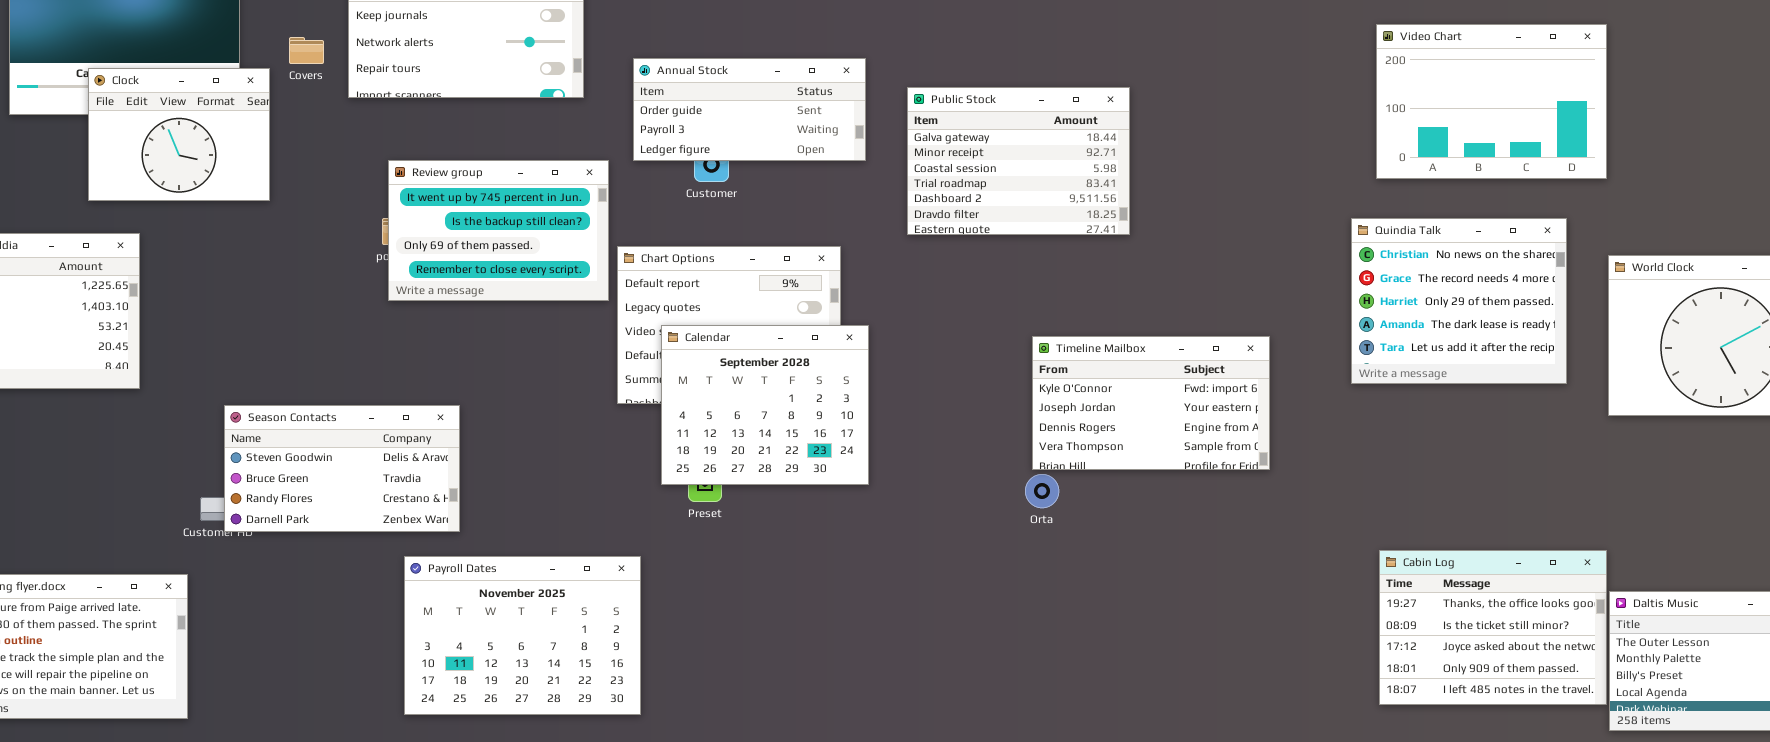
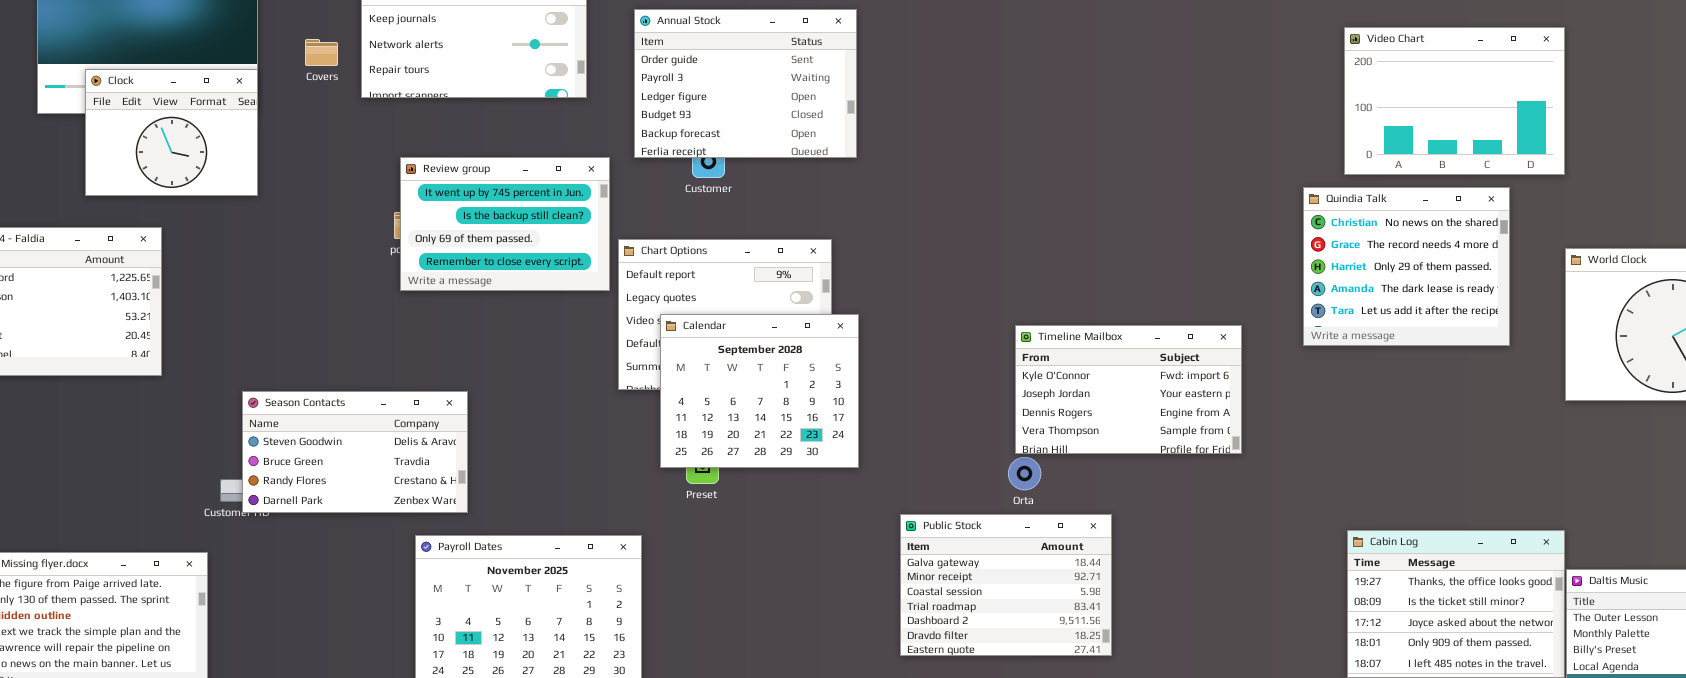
Annual Stock: [633,58,866,161] -> [634,9,857,158], resized
Clock: [88,68,270,201] -> [85,69,258,196], moved
Public Stock: [907,87,1130,235] -> [900,514,1112,656], moved
Quindia Talk: [1351,218,1567,384] -> [1303,187,1510,346], moved

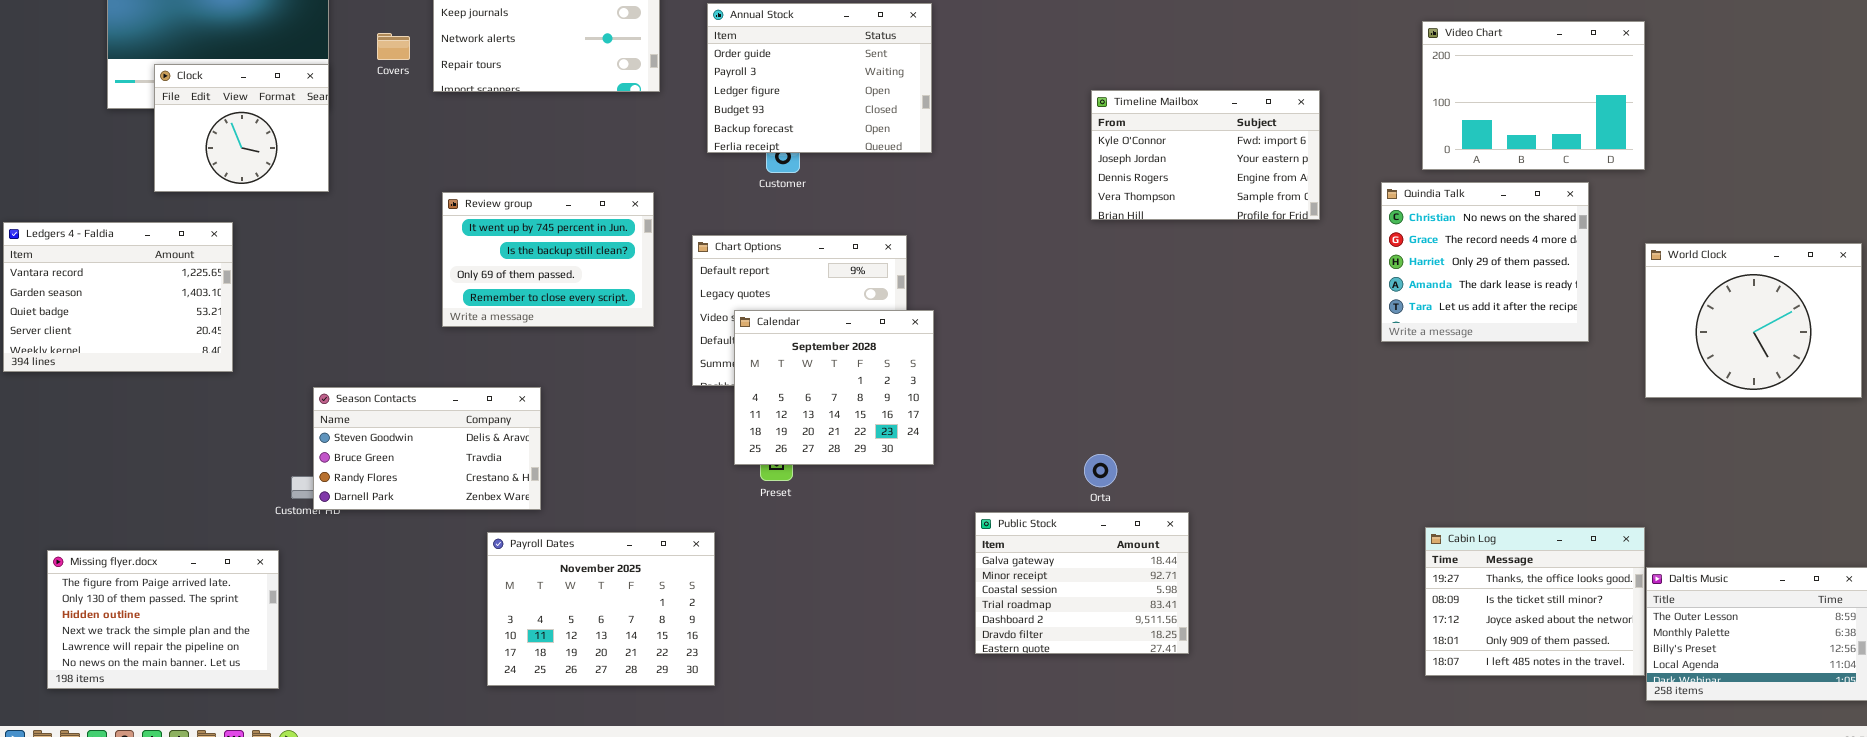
Review group: [400,157,610,291] -> [442,192,654,327], moved
Timeline Mailbox: [1015,325,1242,454] -> [1091,90,1320,220], moved

